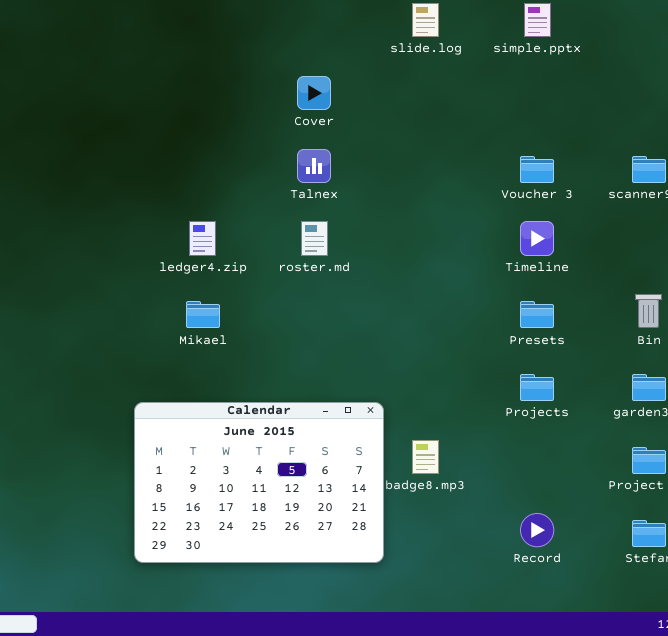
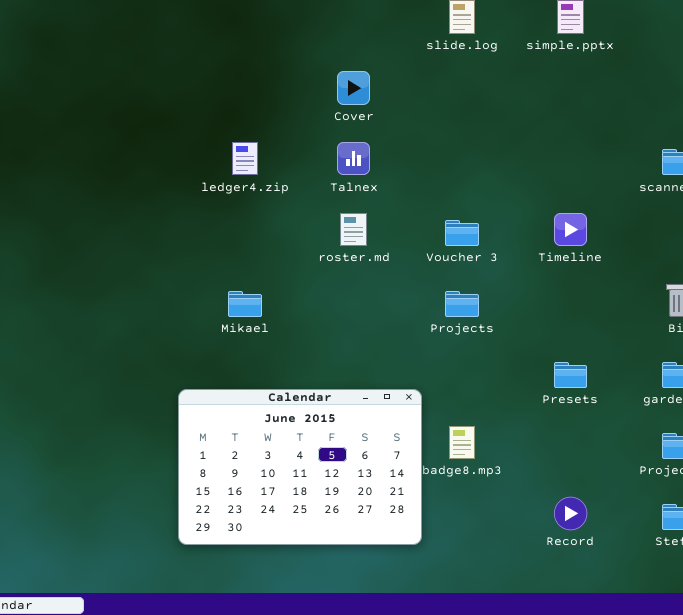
Voucher 3: [520,156,554,183] -> [445,220,479,246], moved
ledger4.zip: [189,221,216,256] -> [232,142,258,175], moved
Presets: [520,301,554,328] -> [554,362,587,388], moved
Projects: [520,374,554,401] -> [445,291,479,317], moved

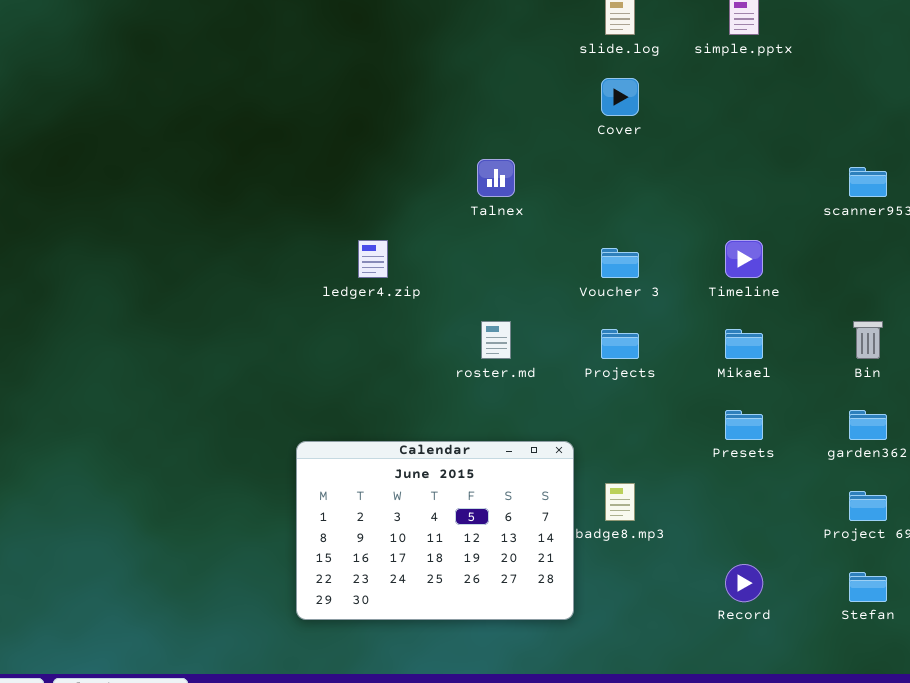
Cover: [337,71,370,105] -> [601,78,639,116], moved
ledger4.zip: [232,142,258,175] -> [358,240,388,278], moved
roster.md: [340,213,367,246] -> [481,321,511,359], moved
Mikael: [228,291,262,317] -> [725,329,763,359], moved

